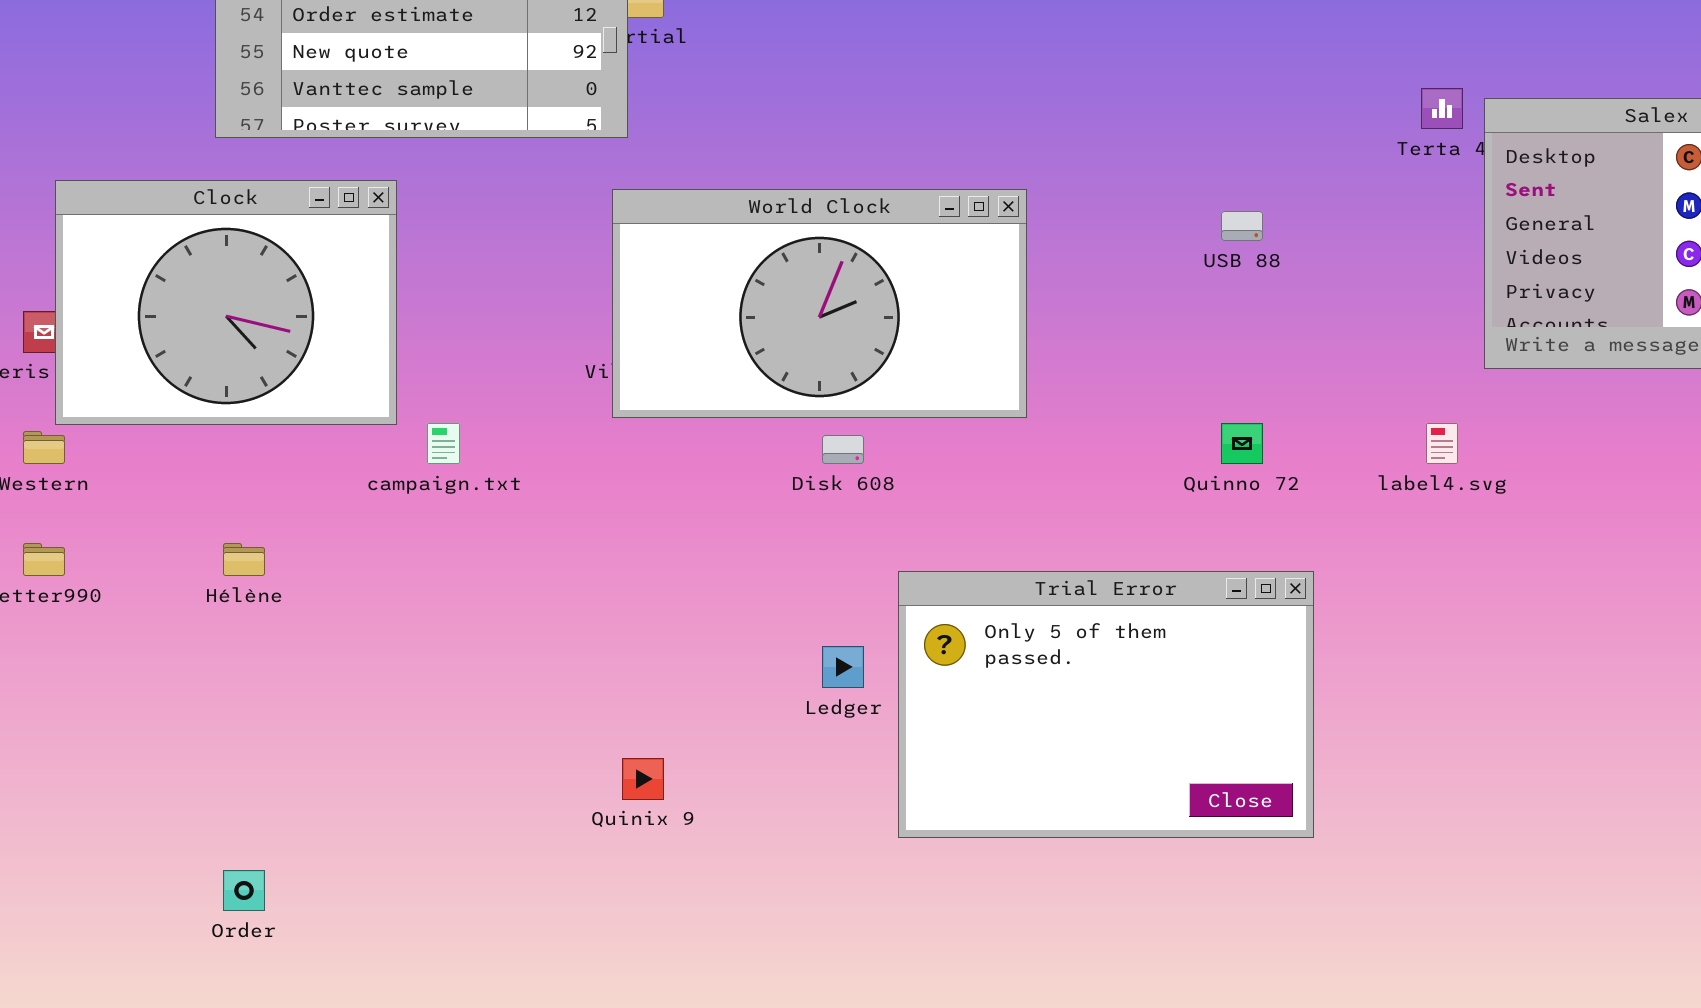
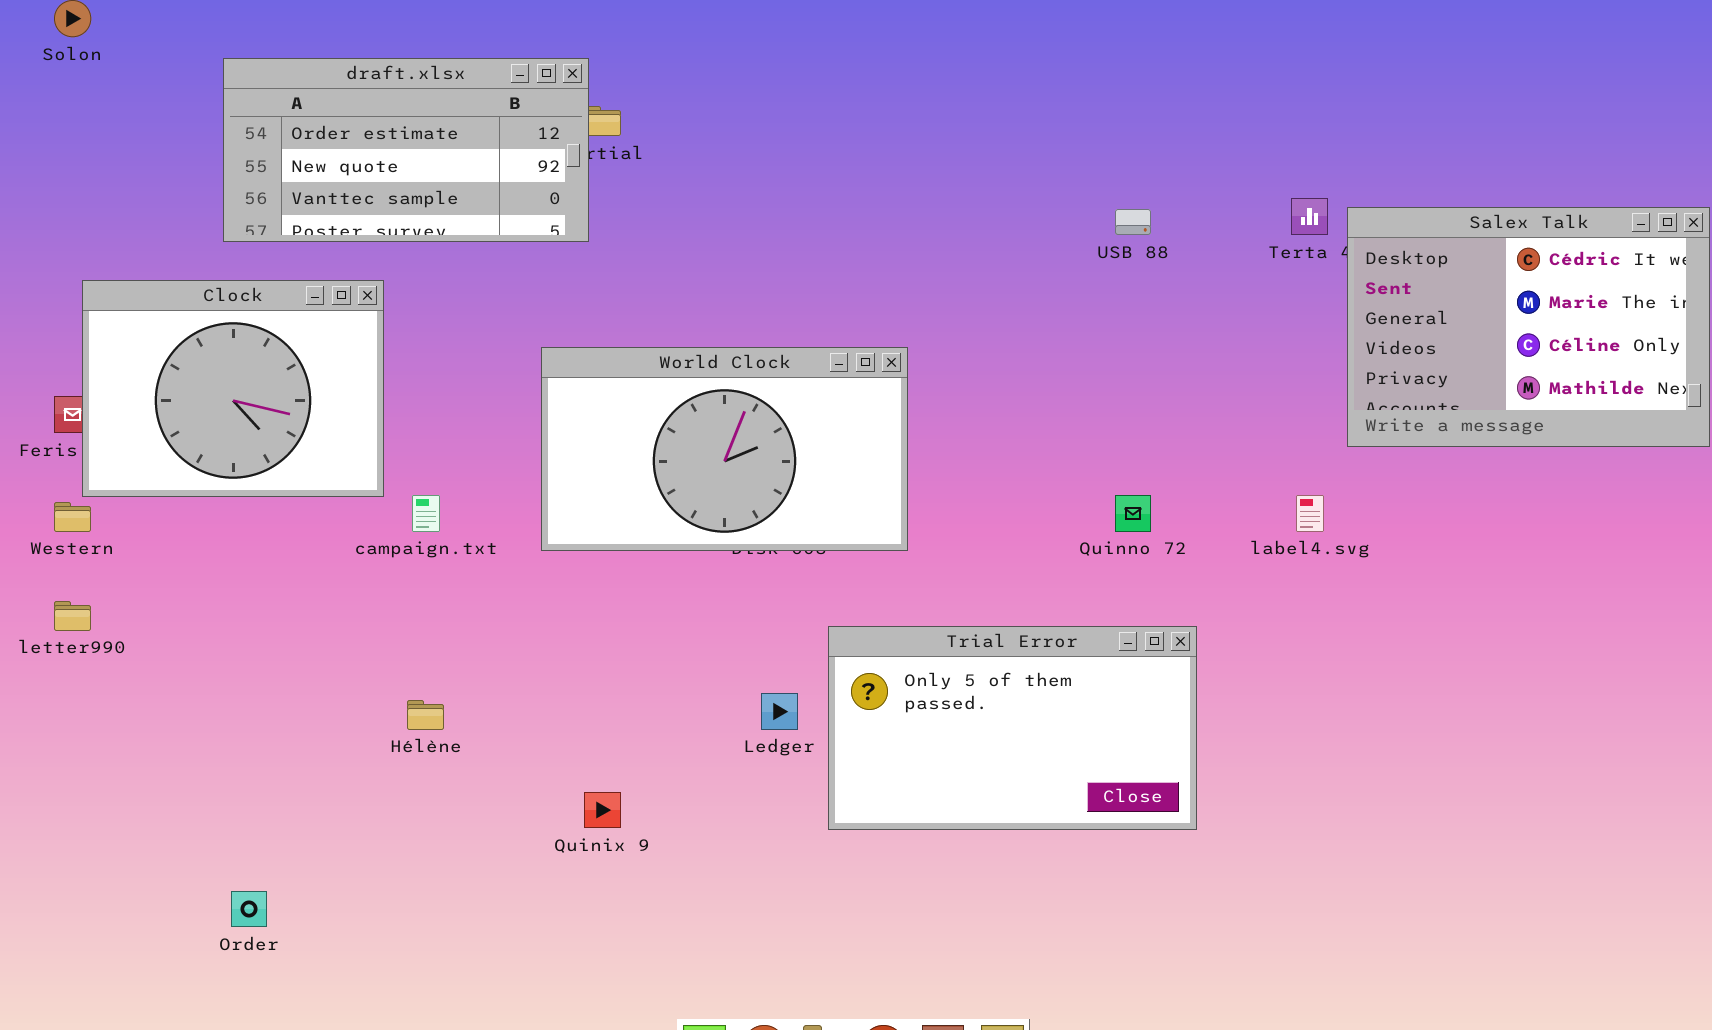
World Clock: [612,189,1027,418] -> [541,347,908,551], moved
USB 88: [1221,211,1263,241] -> [1115,209,1151,235], moved
Hélène: [223,543,265,576] -> [407,700,444,730], moved
Trial Error: [898,571,1314,838] -> [828,626,1197,830], resized

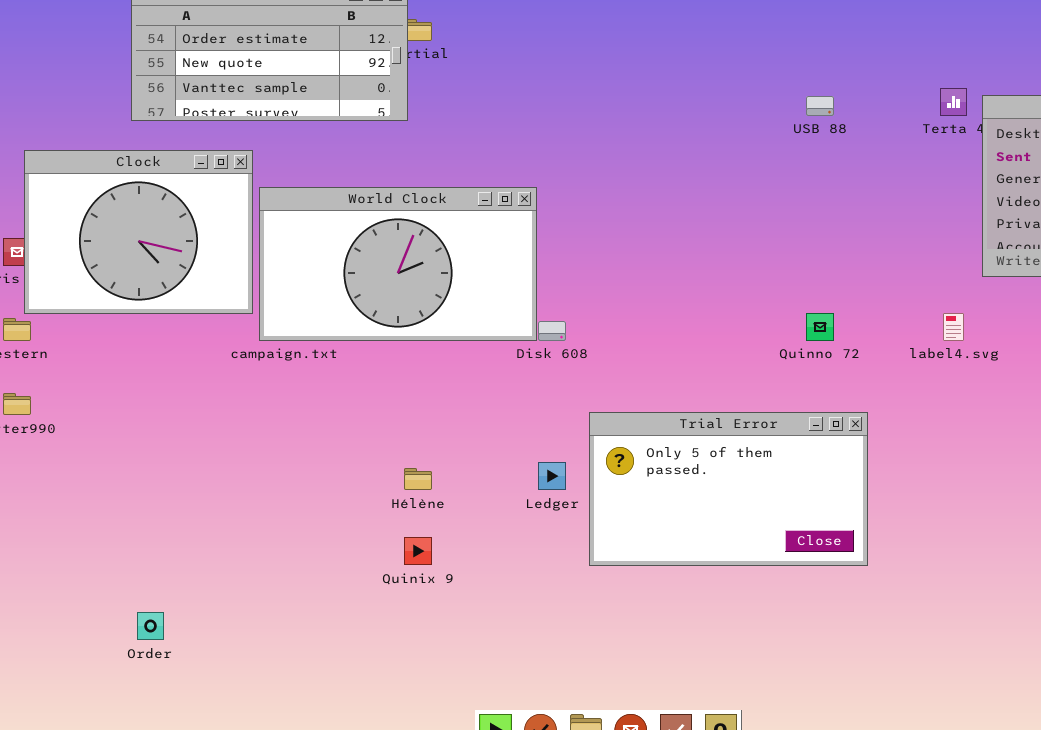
World Clock: [541,347,908,551] -> [259,187,537,341], moved
Hélène: [407,700,444,730] -> [404,468,432,490], moved

